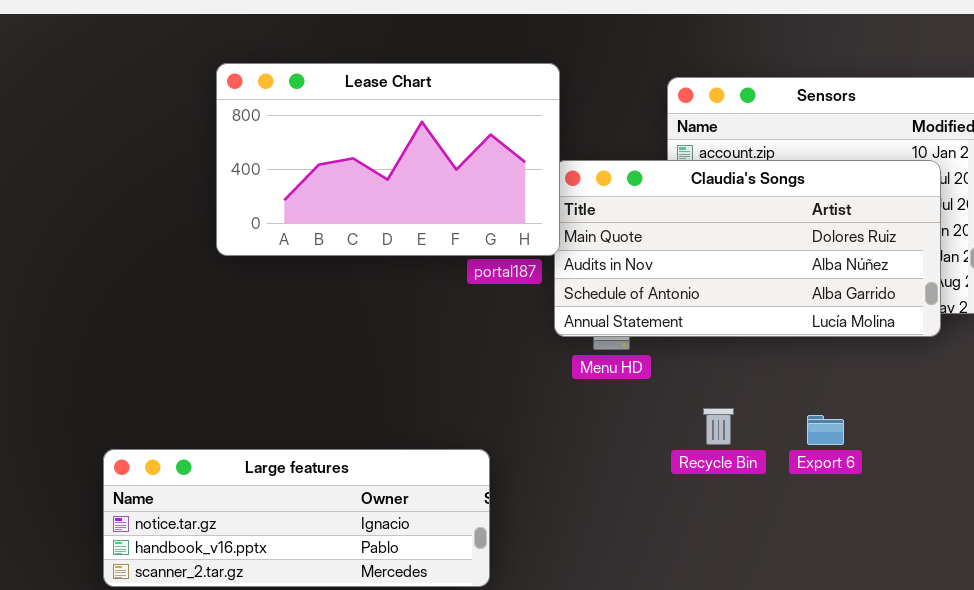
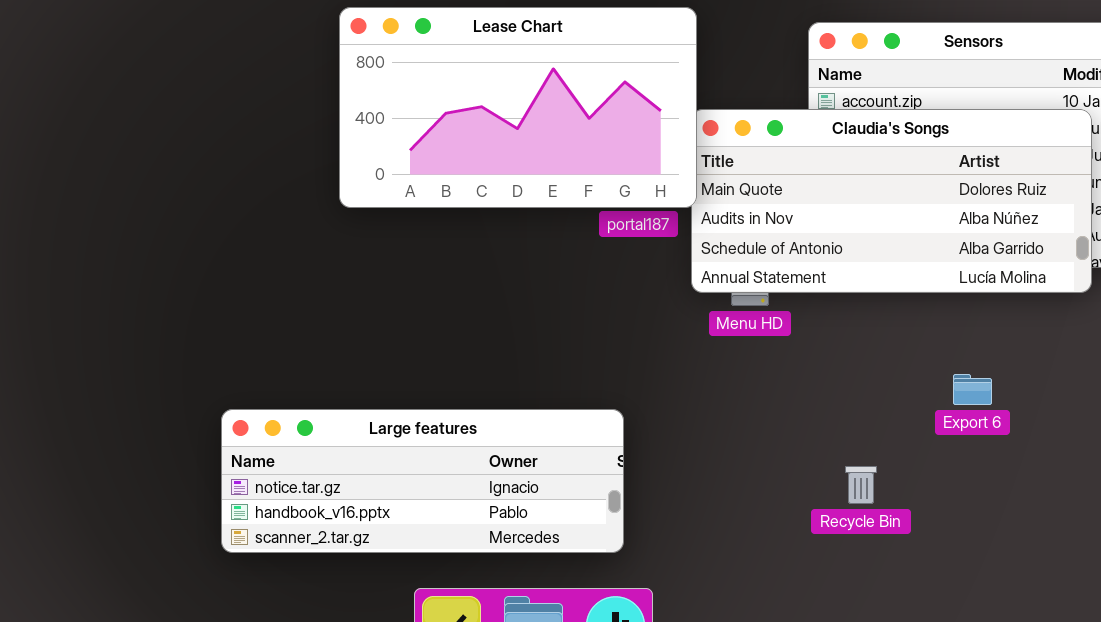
Recycle Bin: [703,408,734,445] -> [845,466,877,504], moved

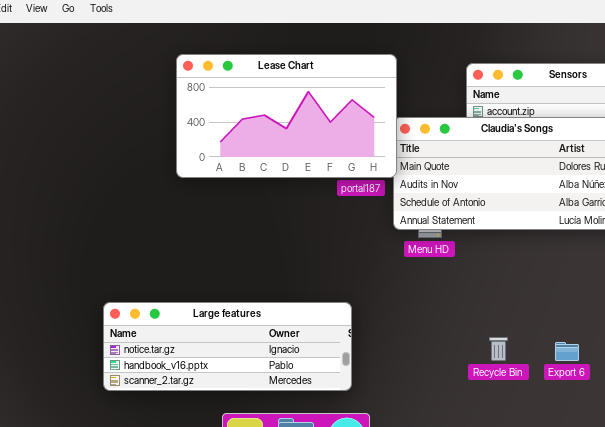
Export 6: [953,374,992,405] -> [555,342,579,361], moved

